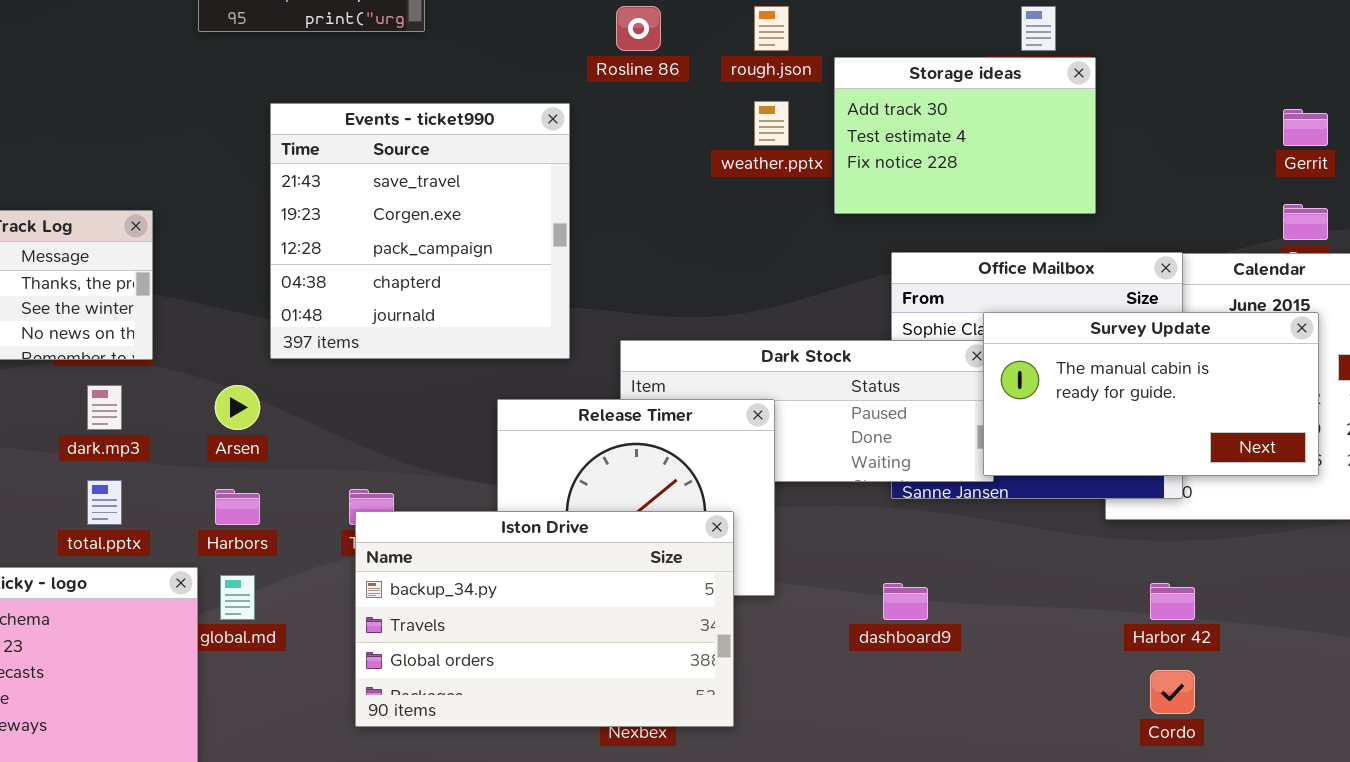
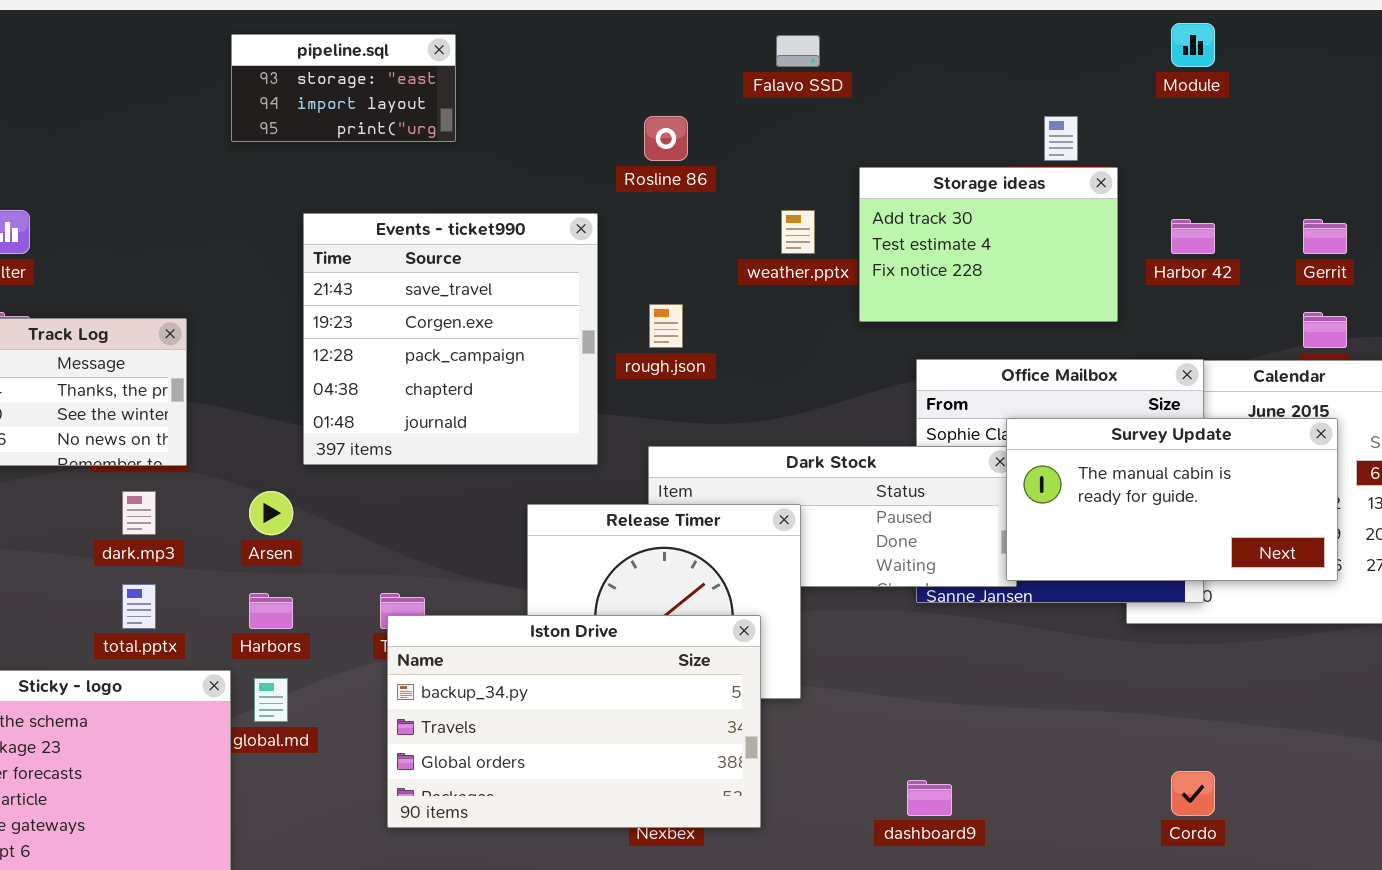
rough.json: [754,6,789,51] -> [649,304,683,348], moved
dashboard9: [883,583,928,620] -> [907,780,952,816], moved
Harbor 42: [1150,583,1195,620] -> [1171,219,1215,254], moved

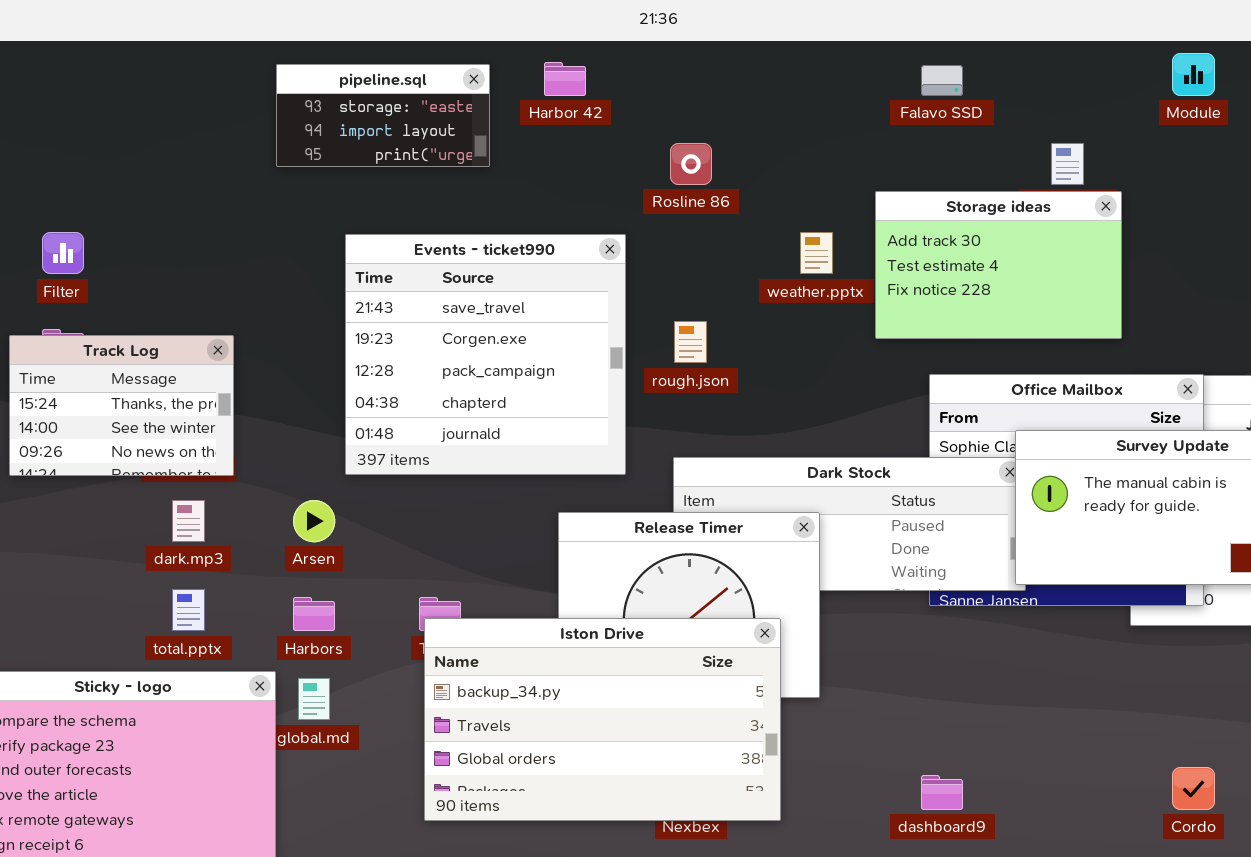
Falavo SSD: [776,35,820,67] -> [921,65,963,96], moved
Harbor 42: [1171,219,1215,254] -> [544,62,586,96], moved

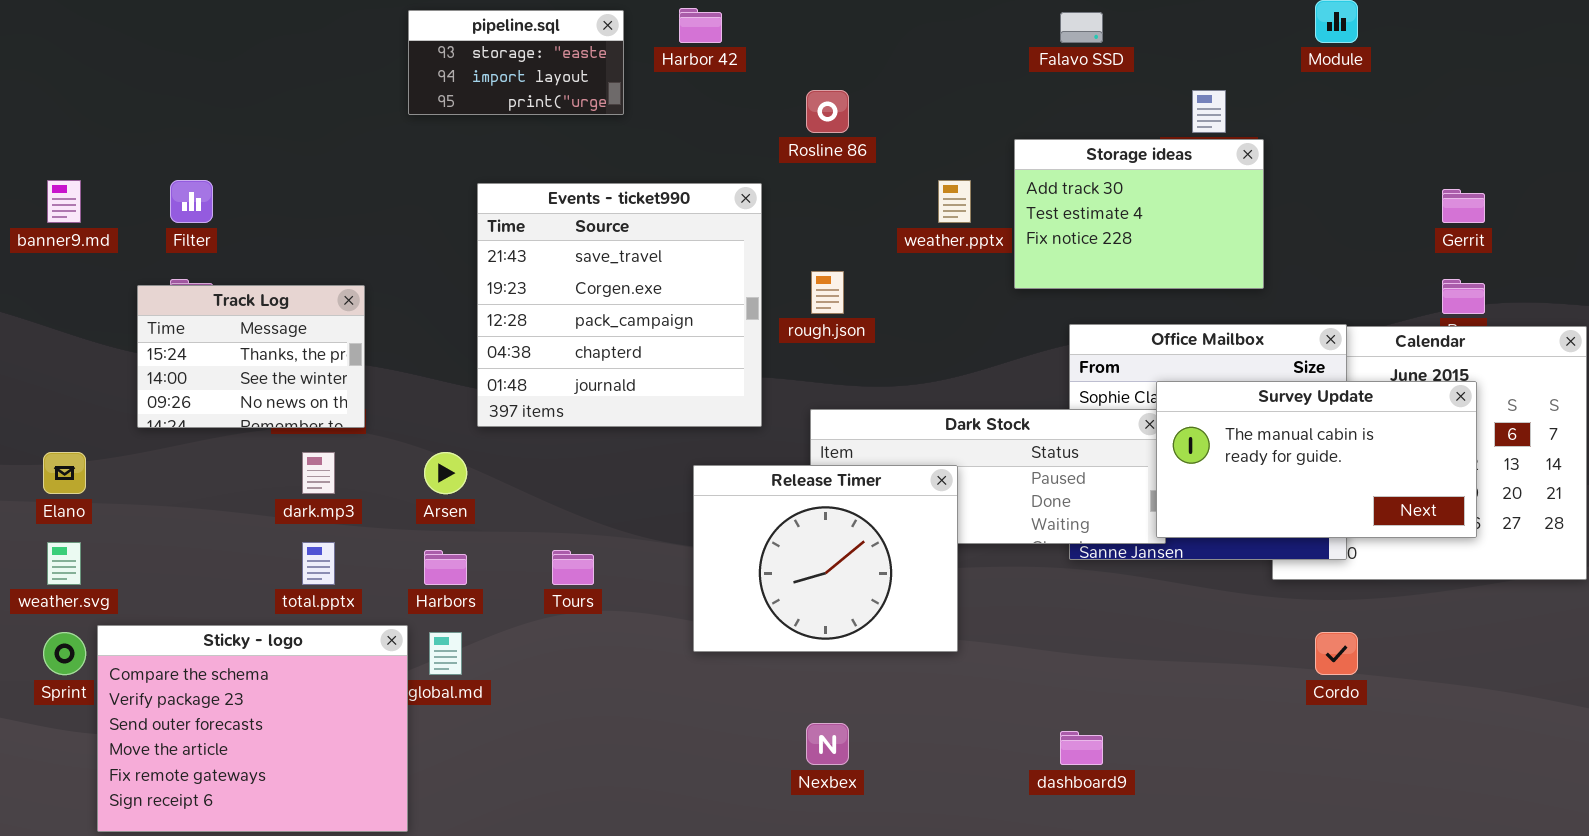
Iston Drive: [424,618,781,821] -> none, closed
Cordo: [1172,767,1215,810] -> [1315,632,1358,675], moved

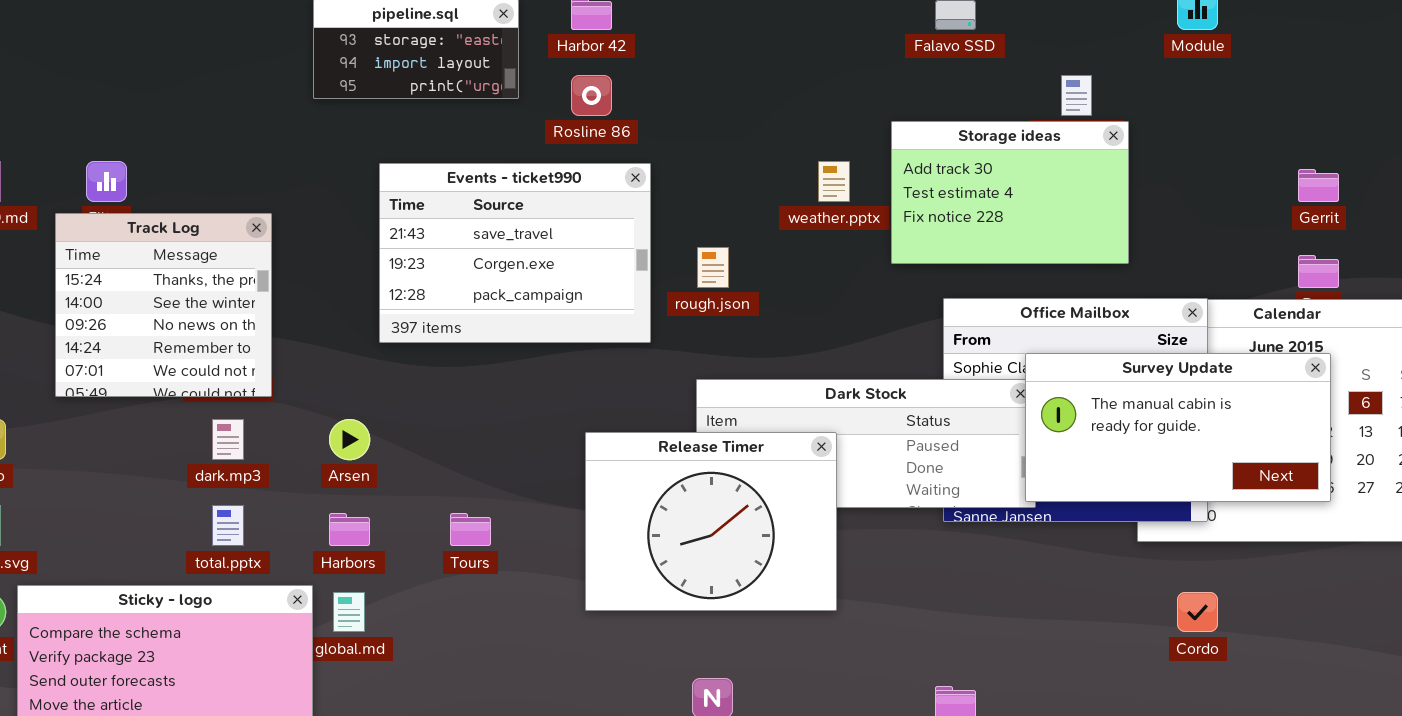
Rosline 86: [806,90,849,133] -> [571,75,612,116], moved
Events - ticket990: [477,183,762,427] -> [379,163,651,343], resized
Track Log: [137,285,365,428] -> [55,213,272,397], resized

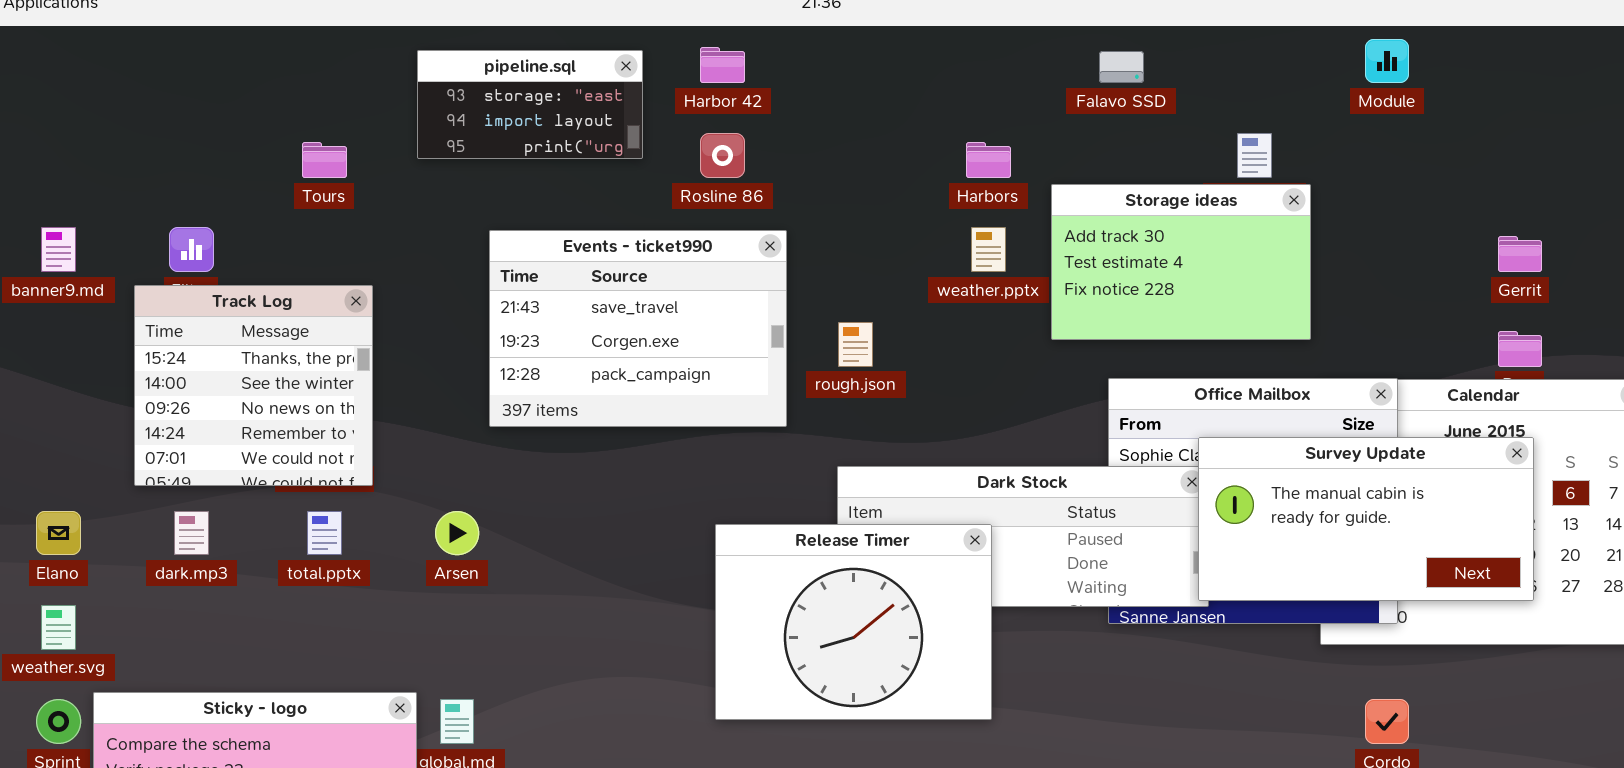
dark.mp3: [212,419,244,460] -> [174,511,209,555], moved
total.pptx: [212,505,244,546] -> [307,511,342,555], moved
Harbors: [329,513,370,546] -> [966,142,1011,178], moved
Tours: [450,513,491,546] -> [302,142,347,178], moved

